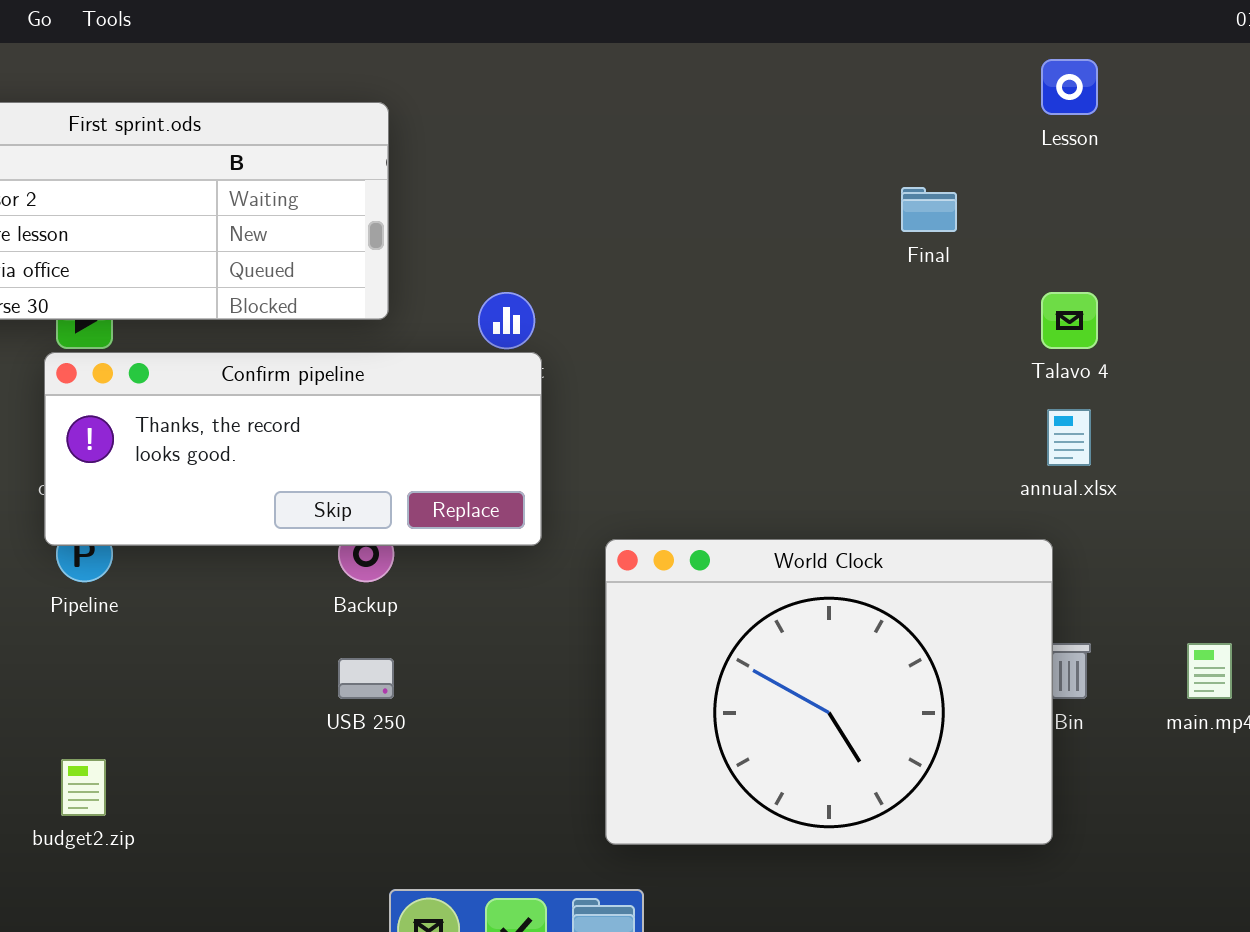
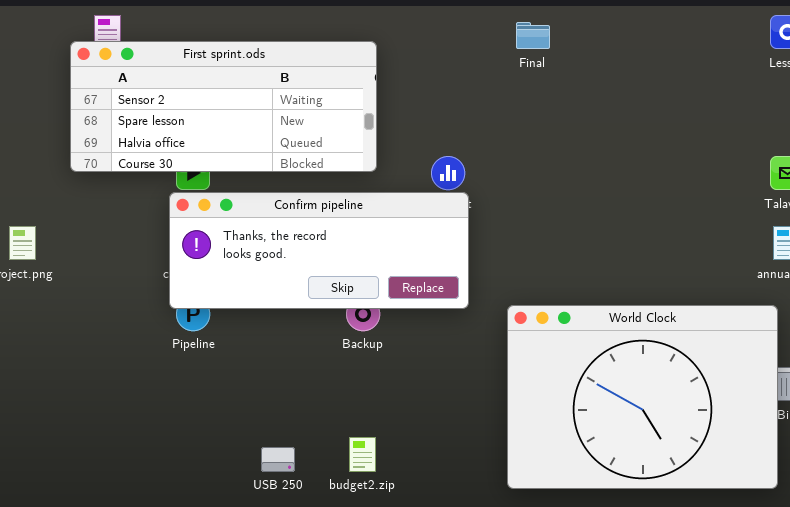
Final: [901,187,957,232] -> [516,22,550,49], moved
USB 250: [338,658,394,699] -> [261,447,295,472], moved
budget2.zip: [61,759,106,816] -> [349,437,376,472], moved

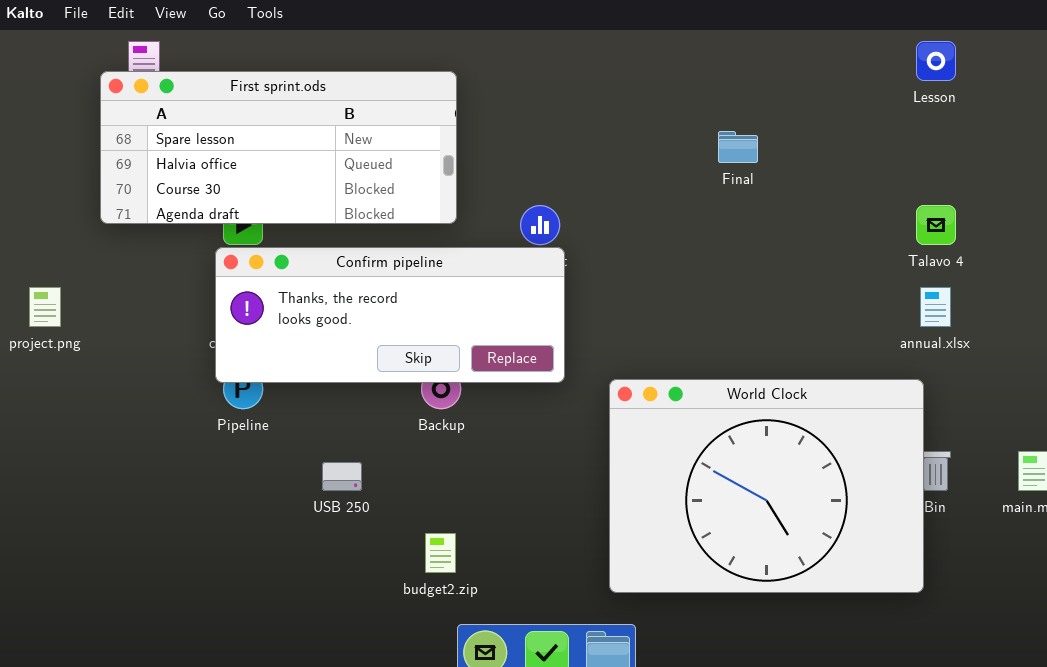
Final: [516,22,550,49] -> [718,131,758,163], moved
First sprint.ods: [70,41,377,172] -> [100,71,457,224], scrolled down 1 row
USB 250: [261,447,295,472] -> [322,462,362,491], moved

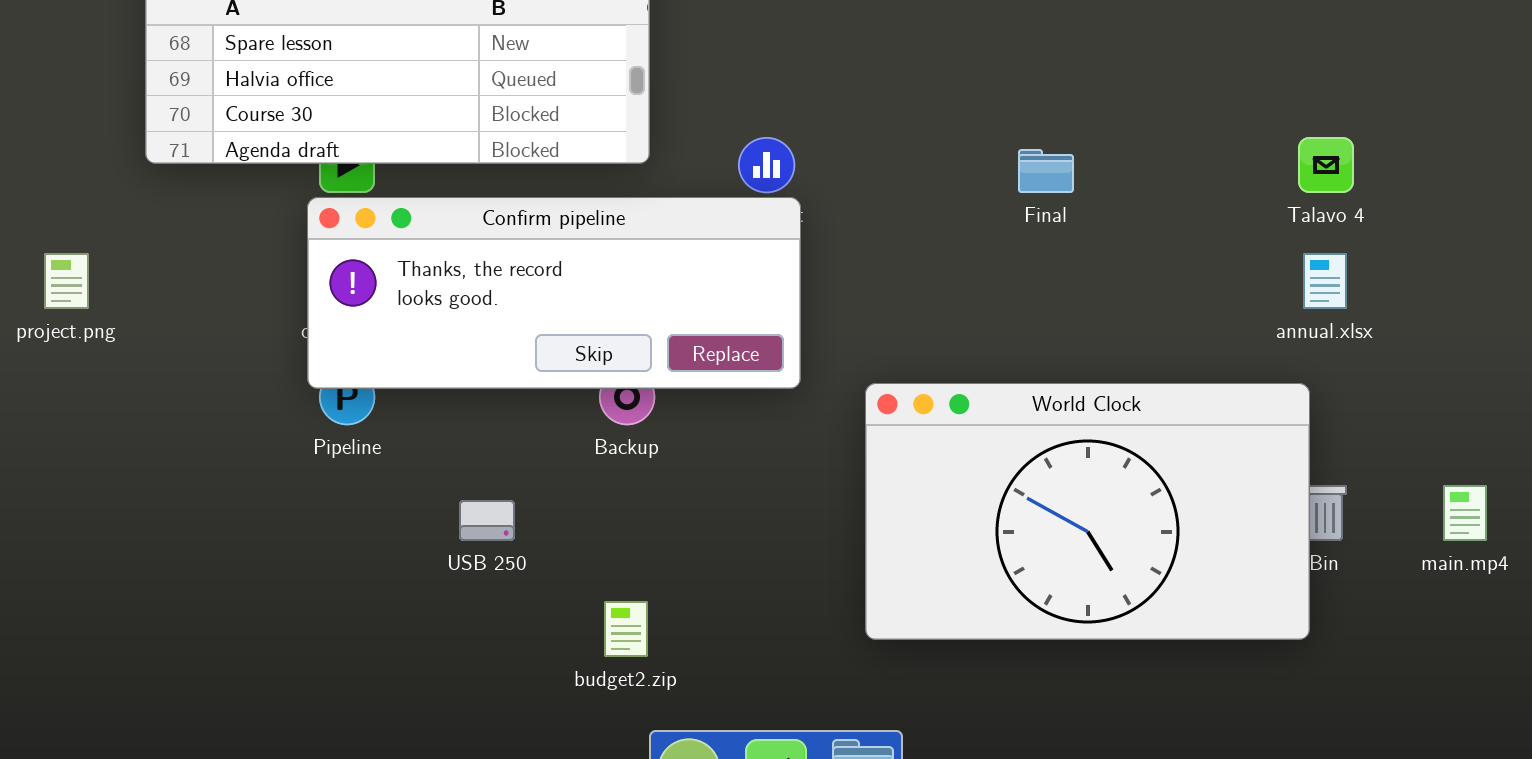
Final: [718,131,758,163] -> [1018,149,1074,193], moved
World Clock: [609,379,924,593] -> [865,383,1310,640], resized

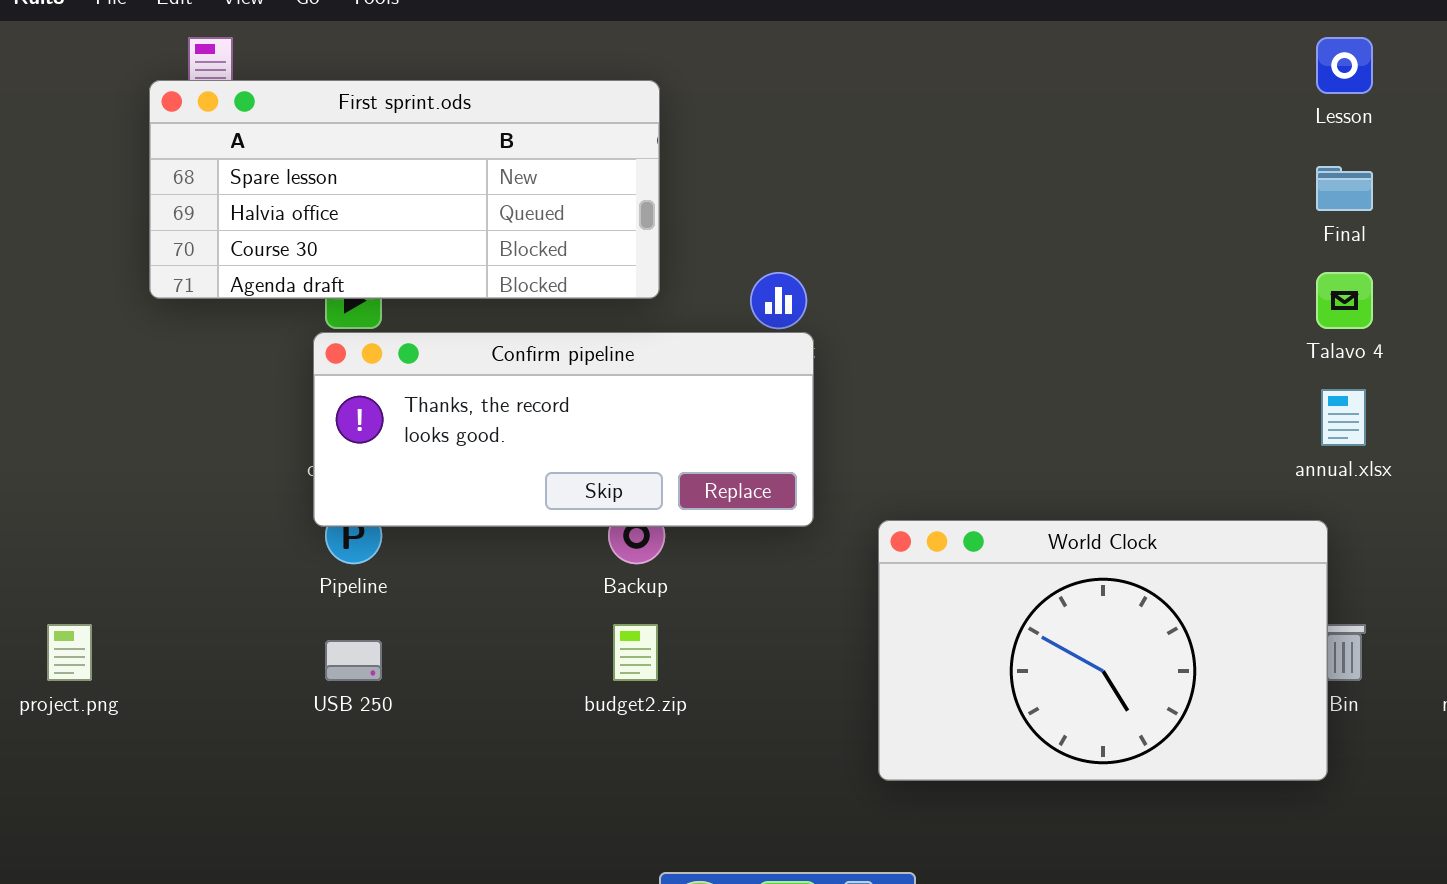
Final: [1018,149,1074,193] -> [1316,166,1373,211], moved
project.png: [44,253,89,309] -> [47,624,92,681], moved
USB 250: [459,500,515,541] -> [325,640,382,681], moved
budget2.zip: [604,601,648,657] -> [613,624,658,681], moved

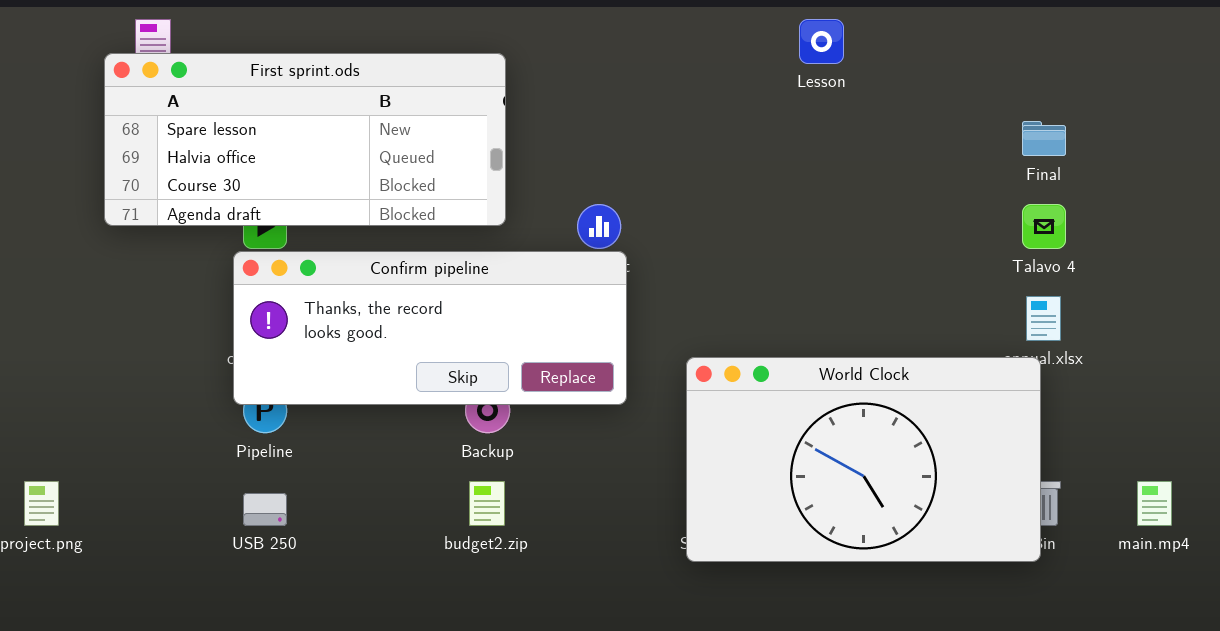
Lesson: [1316,37,1373,94] -> [799,19,844,64], moved
World Clock: [878,520,1328,781] -> [686,357,1041,562], moved

